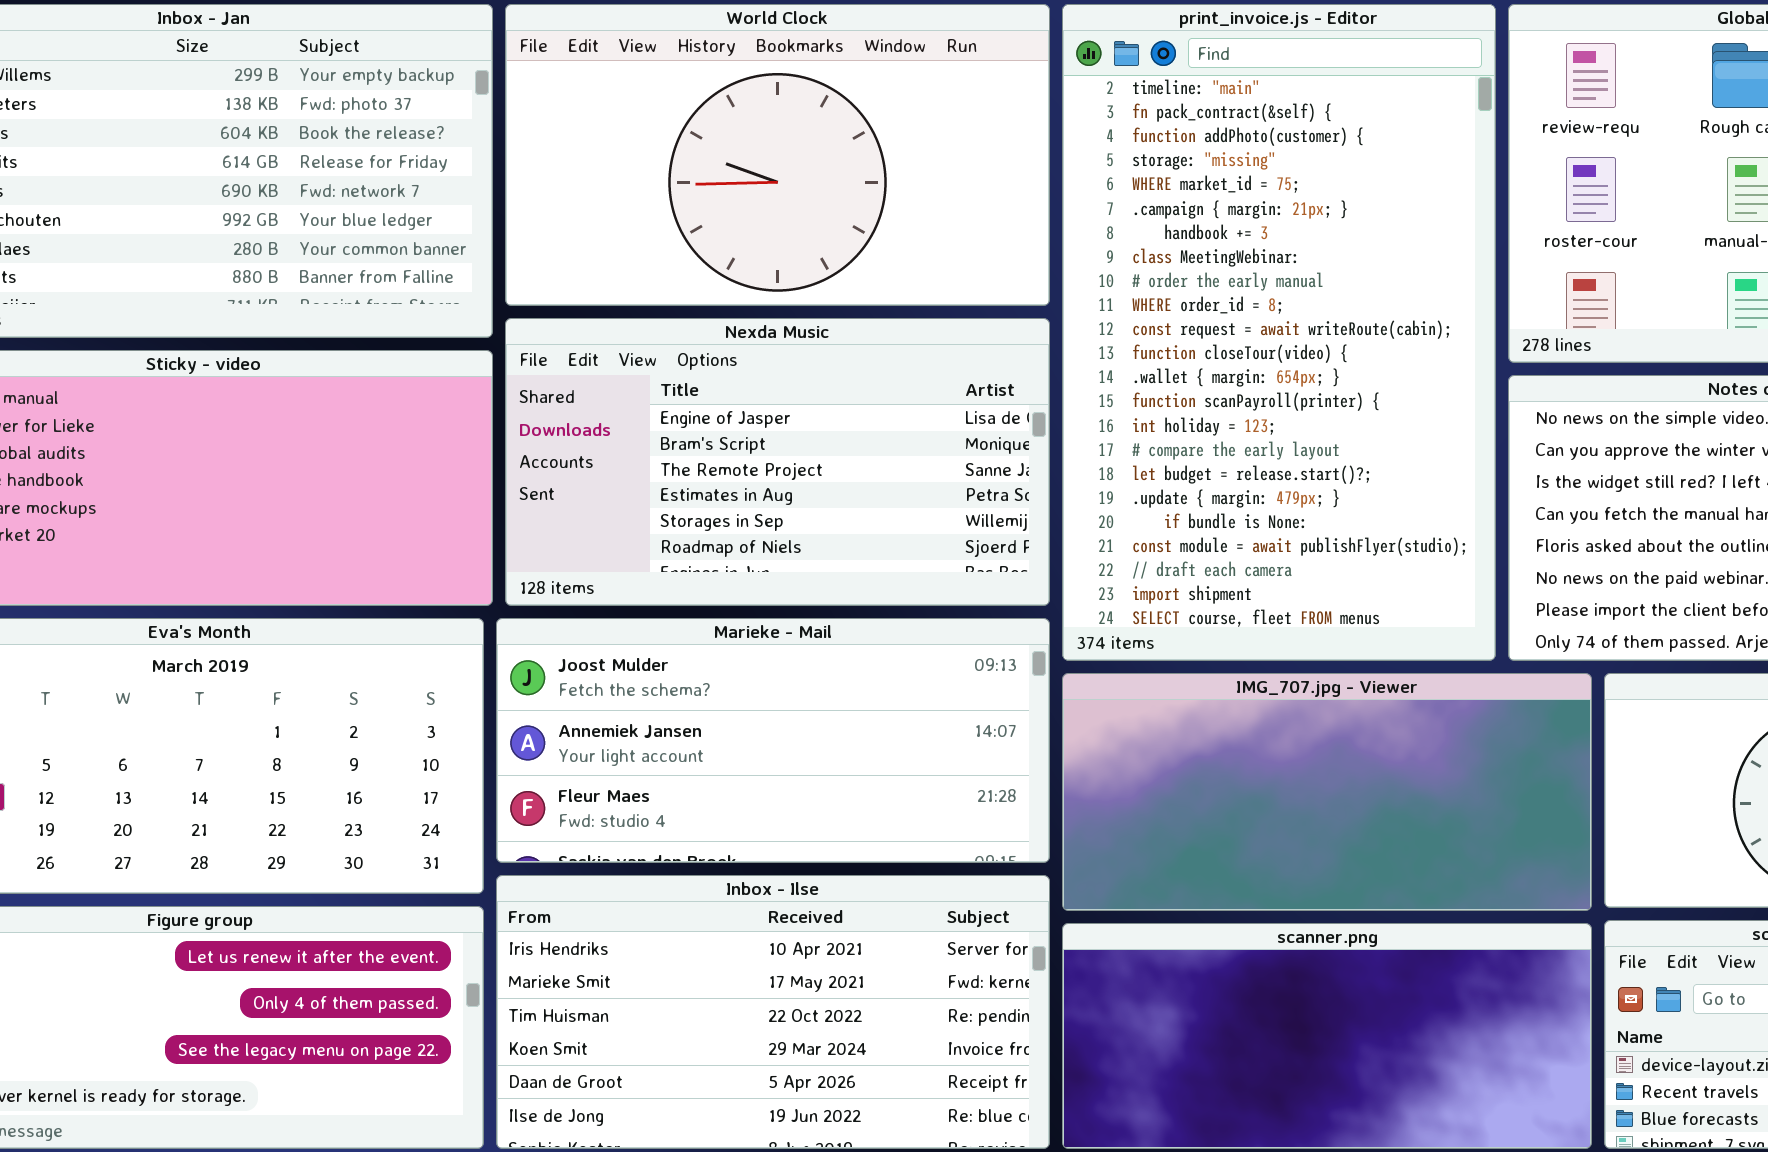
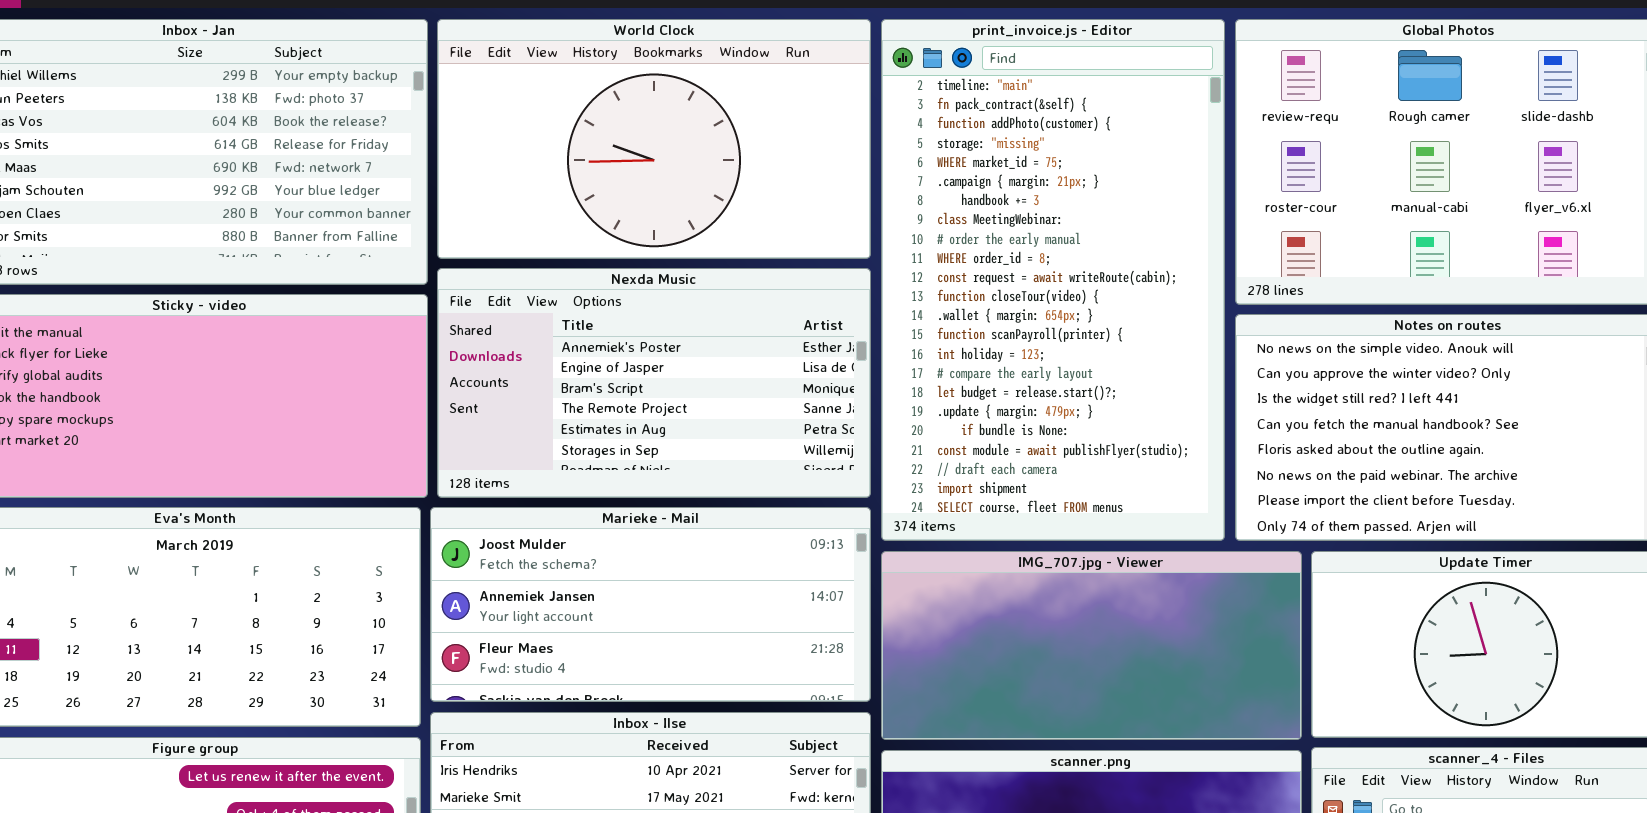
Nexda Music: [505,318,1050,606] -> [437,268,871,498], scrolled up 1 row

